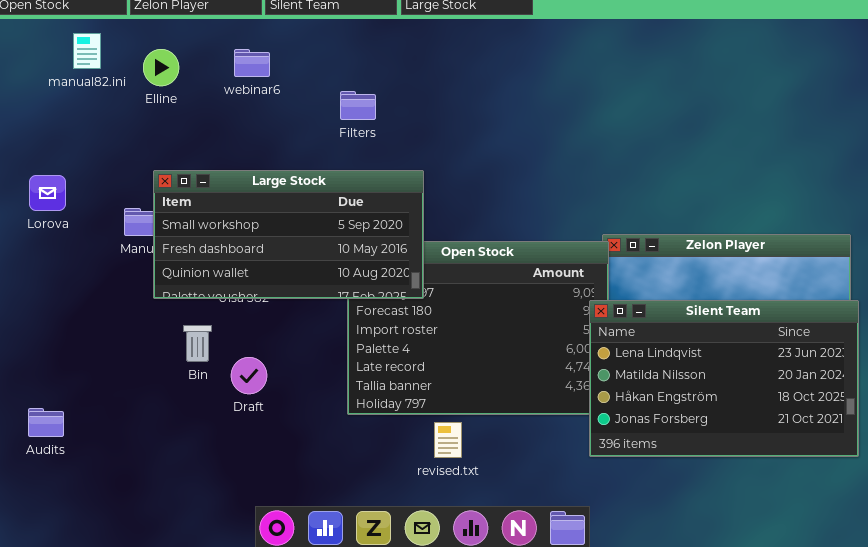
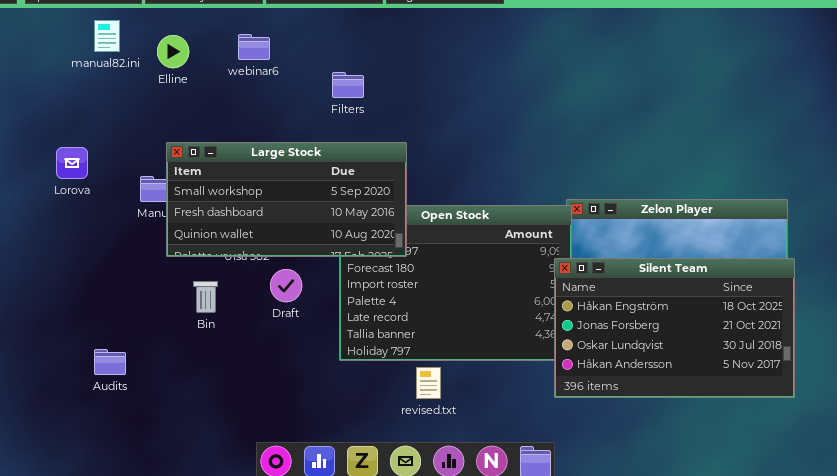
Silent Team: [589,300,859,457] -> [554,258,795,398], scrolled down 2 rows
Draft: [231,357,267,394] -> [270,269,302,302], moved
Audits: [28,408,64,437] -> [94,349,126,375], moved

